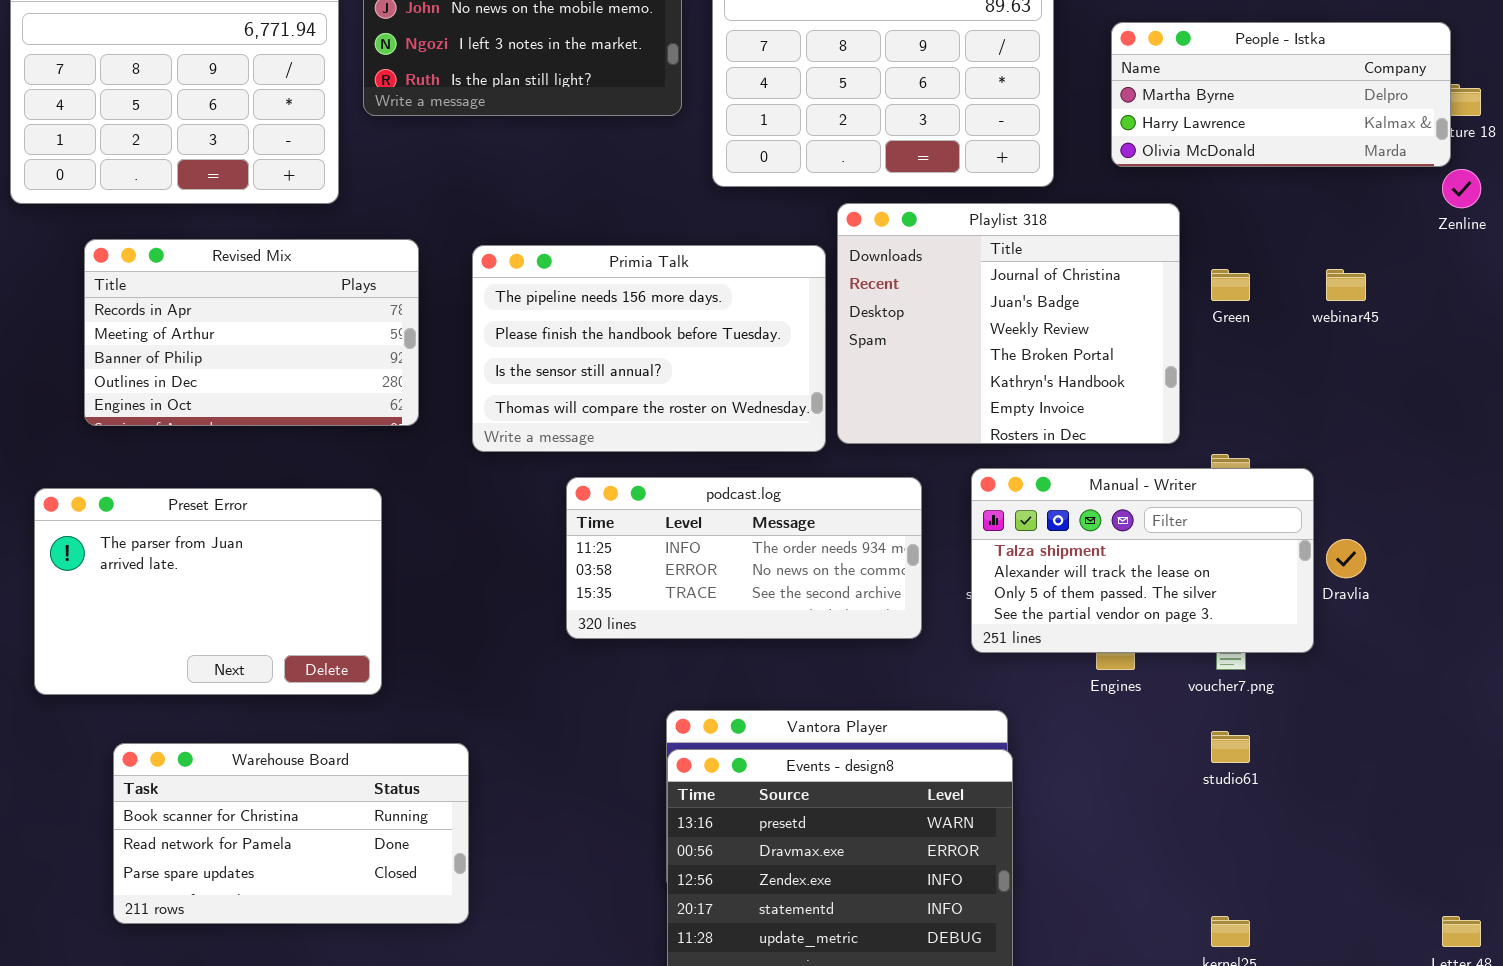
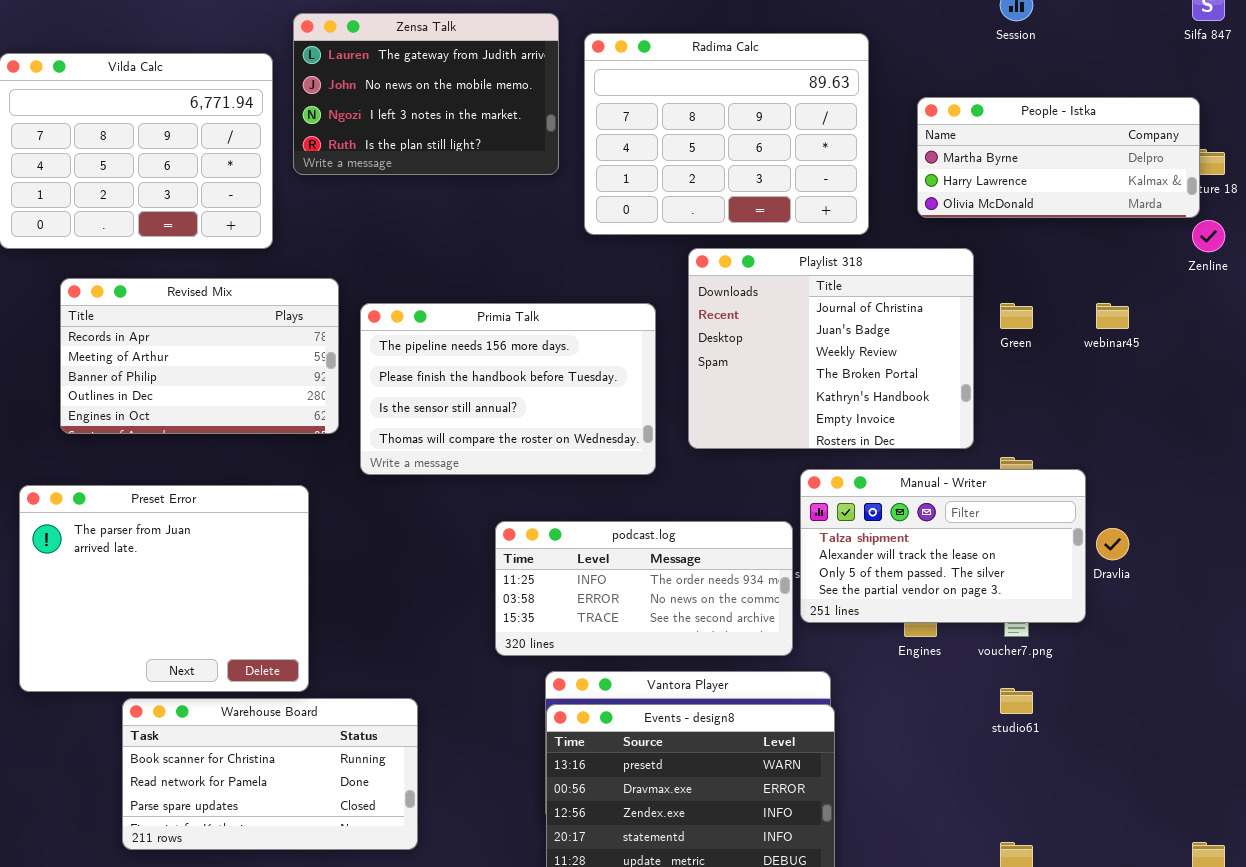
Primia Talk: [472,245,826,452] -> [360,303,656,475], moved
podcast.log: [566,477,922,639] -> [495,521,793,656], moved
Preset Error: [34,488,382,695] -> [19,485,309,692], resized
Warehouse Board: [113,743,469,924] -> [122,698,418,850], moved

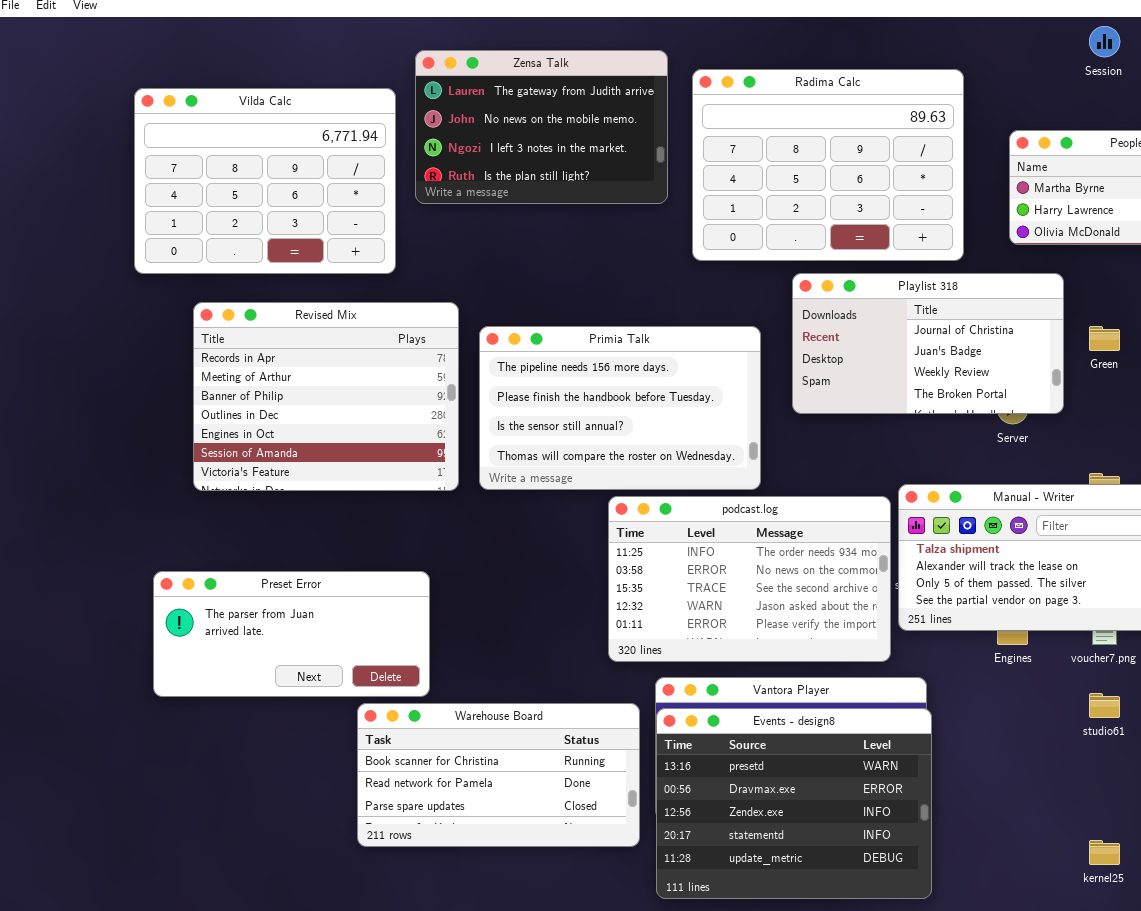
Playlist 318: [688,248,974,449] -> [792,273,1064,414], resized
Revised Mix: [60,278,339,434] -> [193,302,459,491], resized
Preset Error: [19,485,309,692] -> [153,571,430,697], resized
podcast.log: [495,521,793,656] -> [608,496,891,662], resized
Warehouse Board: [122,698,418,850] -> [357,703,640,847], moved

